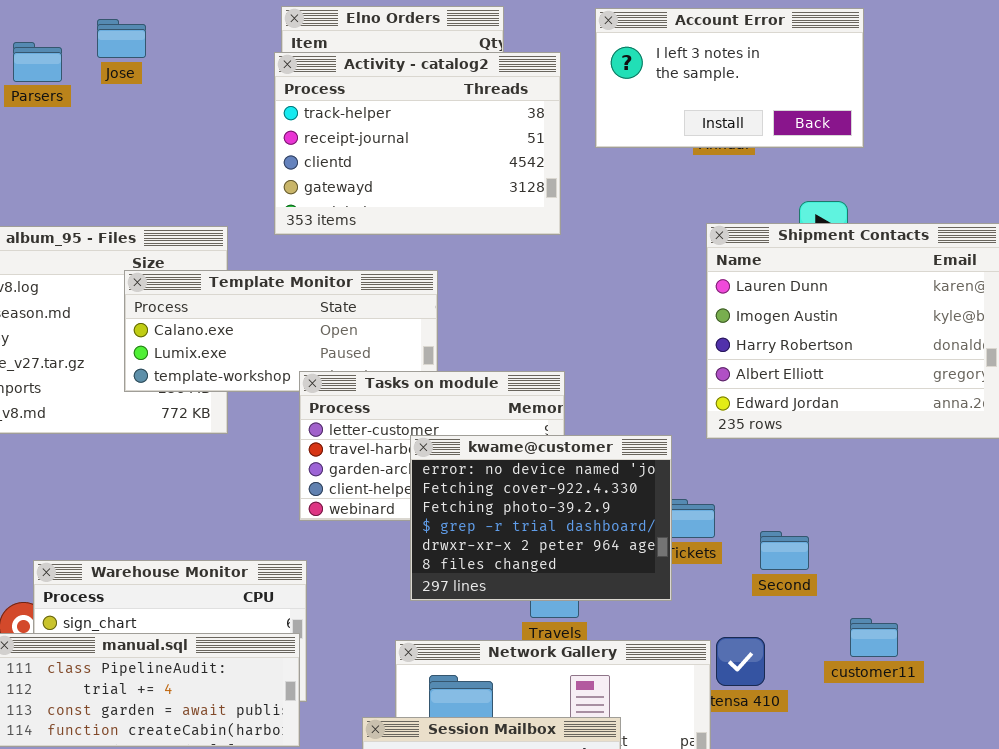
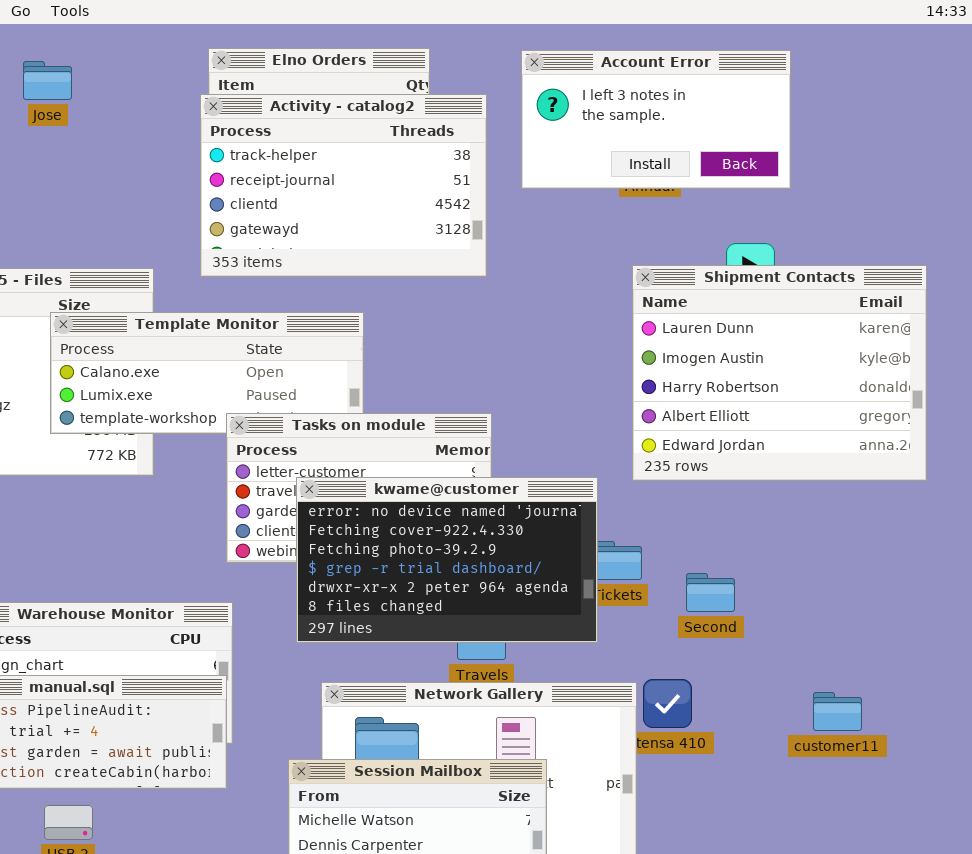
kwame@customer: [410,435,672,601] -> [296,477,598,643], resized
customer11: [850,618,898,657] -> [813,692,862,731], moved

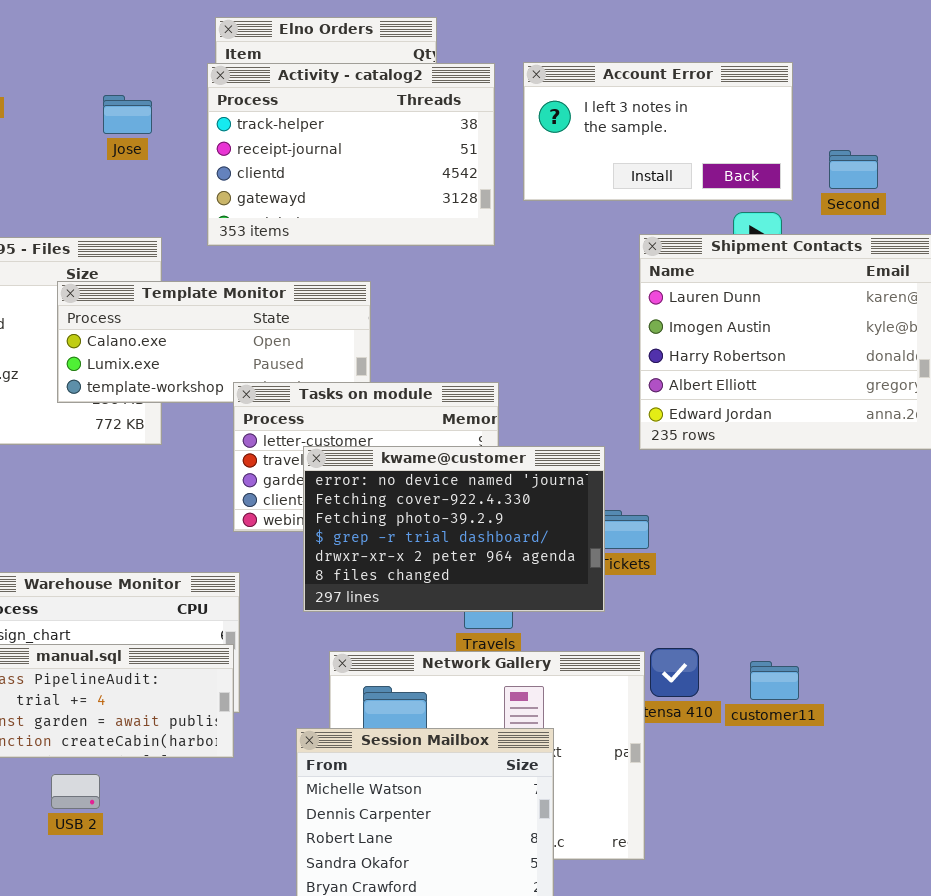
Account Error: [521,50,791,189] -> [523,62,793,201], moved
Jose: [23,61,72,100] -> [103,95,152,134], moved
Second: [686,573,735,612] -> [829,150,878,189], moved
customer11: [813,692,862,731] -> [750,661,799,700], moved

